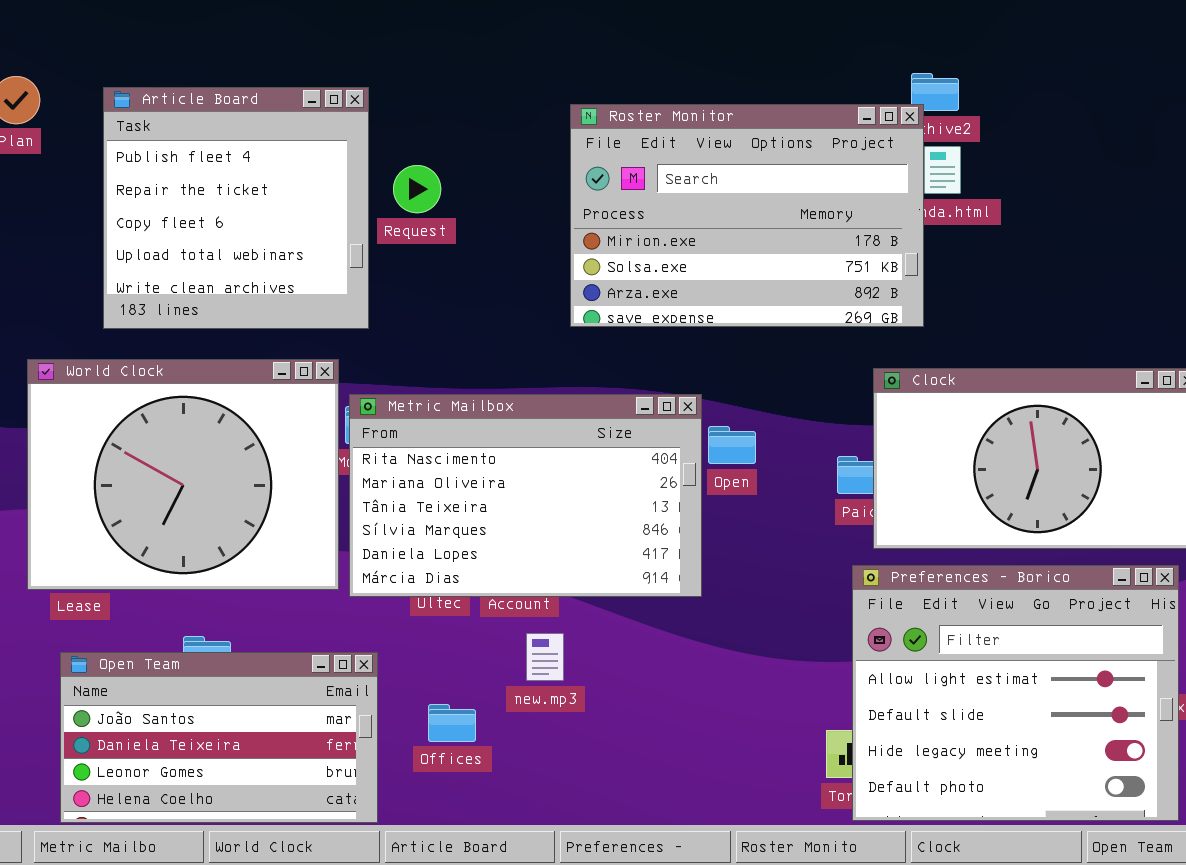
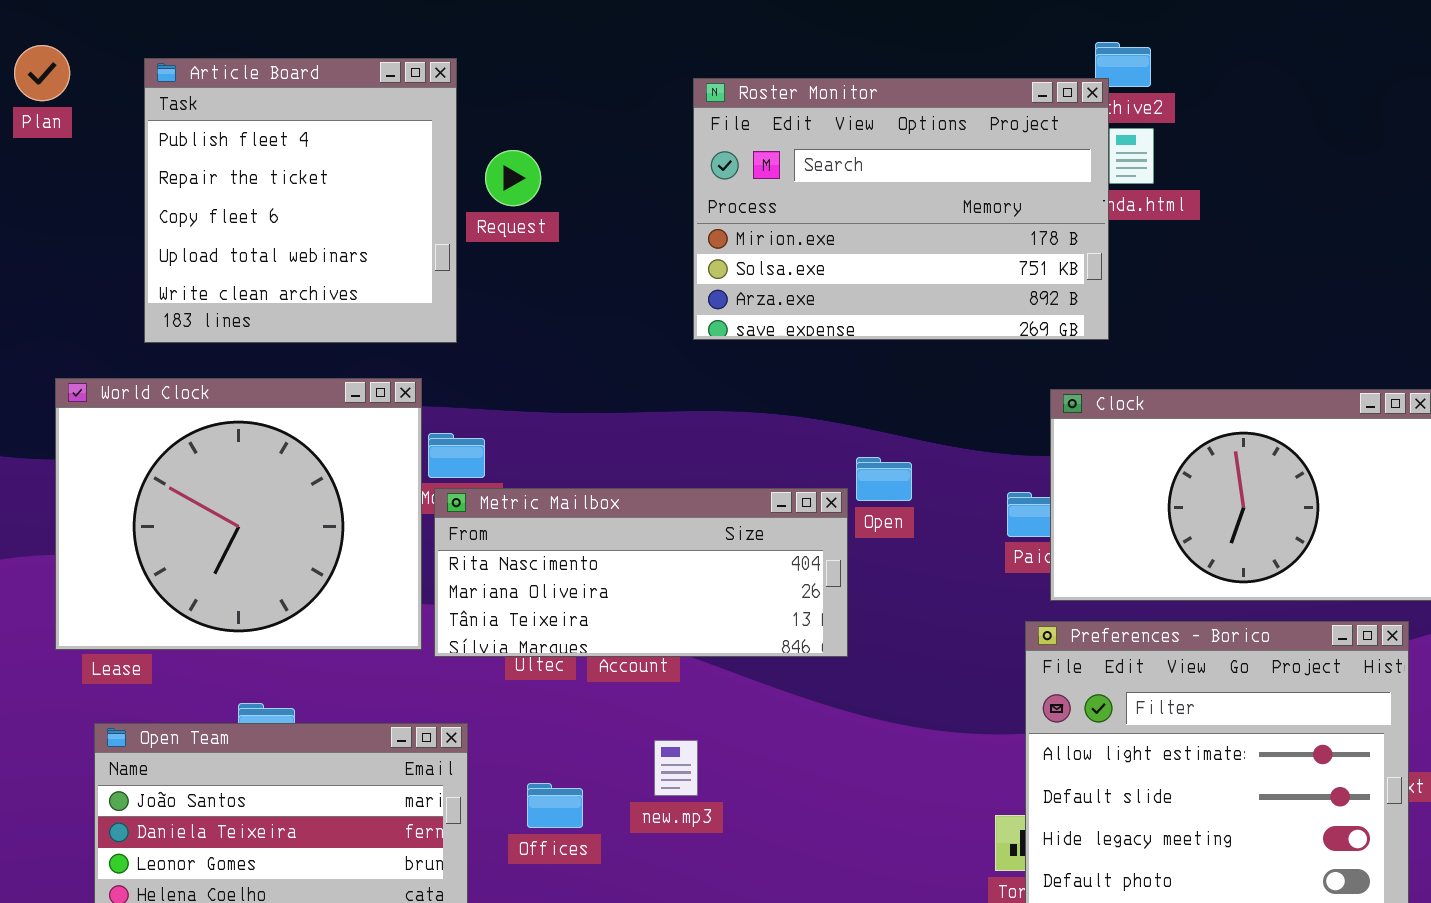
Metric Mailbox: [349,394,702,597] -> [434,488,848,657], resized
new.mp3: [526,633,564,681] -> [654,740,698,796], moved

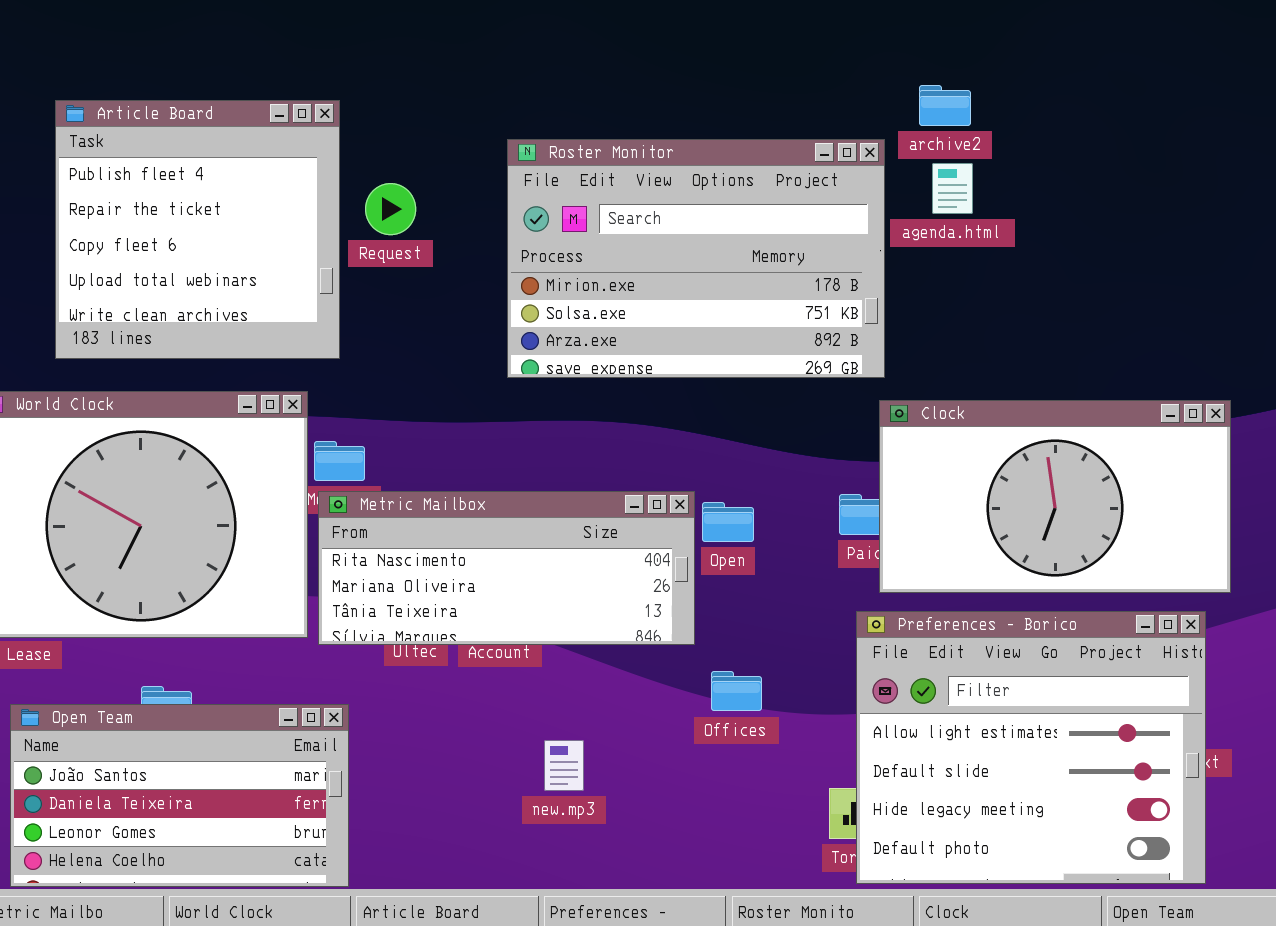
Roster Monitor: [693,78,1109,340] -> [507,139,885,378], moved
Open: [856,457,912,501] -> [702,502,754,542], moved
new.mp3: [654,740,698,796] -> [544,740,584,791], moved
Offices: [527,783,583,828] -> [711,671,762,711], moved

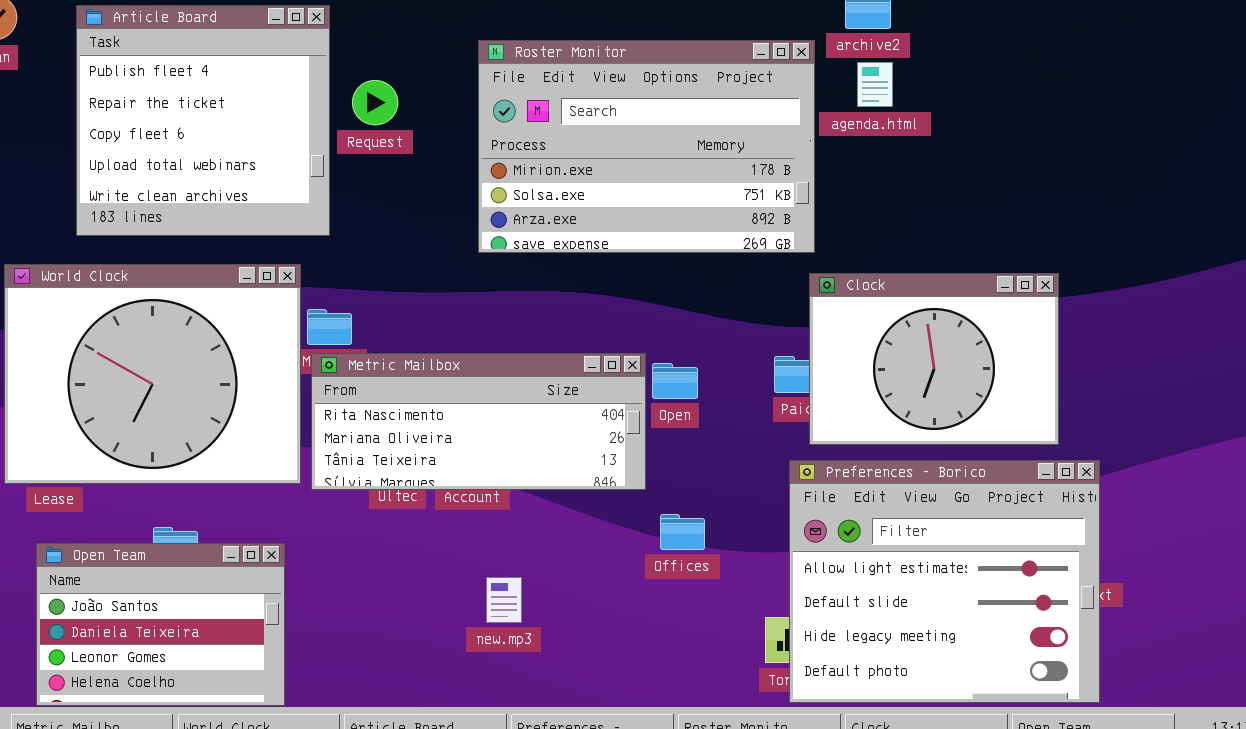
Clock: [879,400,1231,593] -> [809,273,1059,445], resized
Open Team: [10,704,349,887] -> [36,543,285,706], resized
new.mp3: [544,740,584,791] -> [486,577,522,623], moved

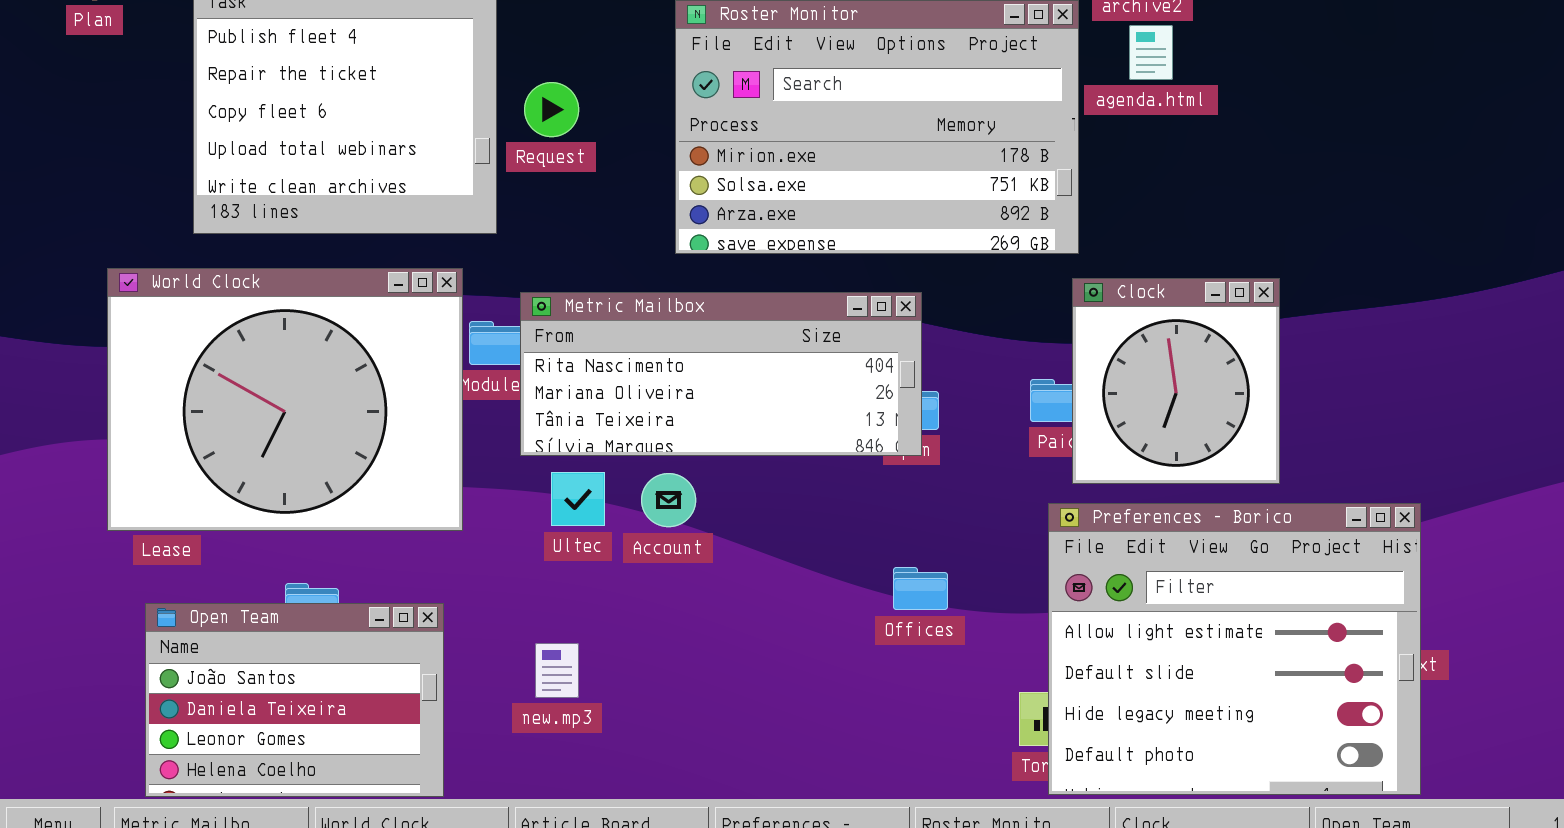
Request: [352,80,398,125] -> [524,82,579,137], moved
Clock: [809,273,1059,445] -> [1072,278,1280,484], resized
Metric Mailbox: [311,353,646,490] -> [520,292,922,456], moved
new.mp3: [486,577,522,623] -> [535,643,579,698], moved

